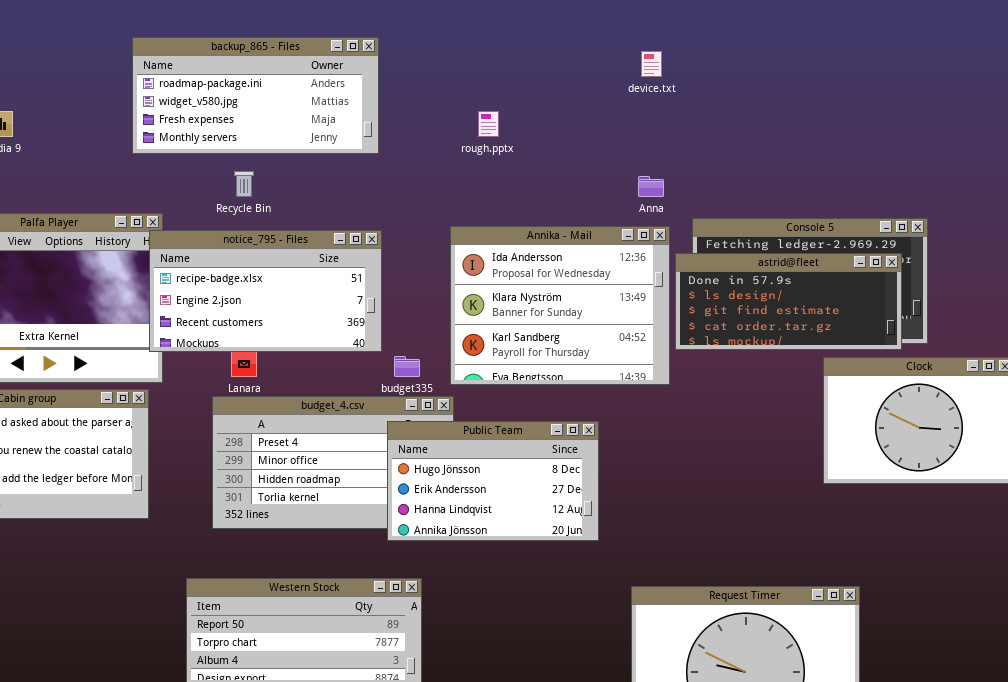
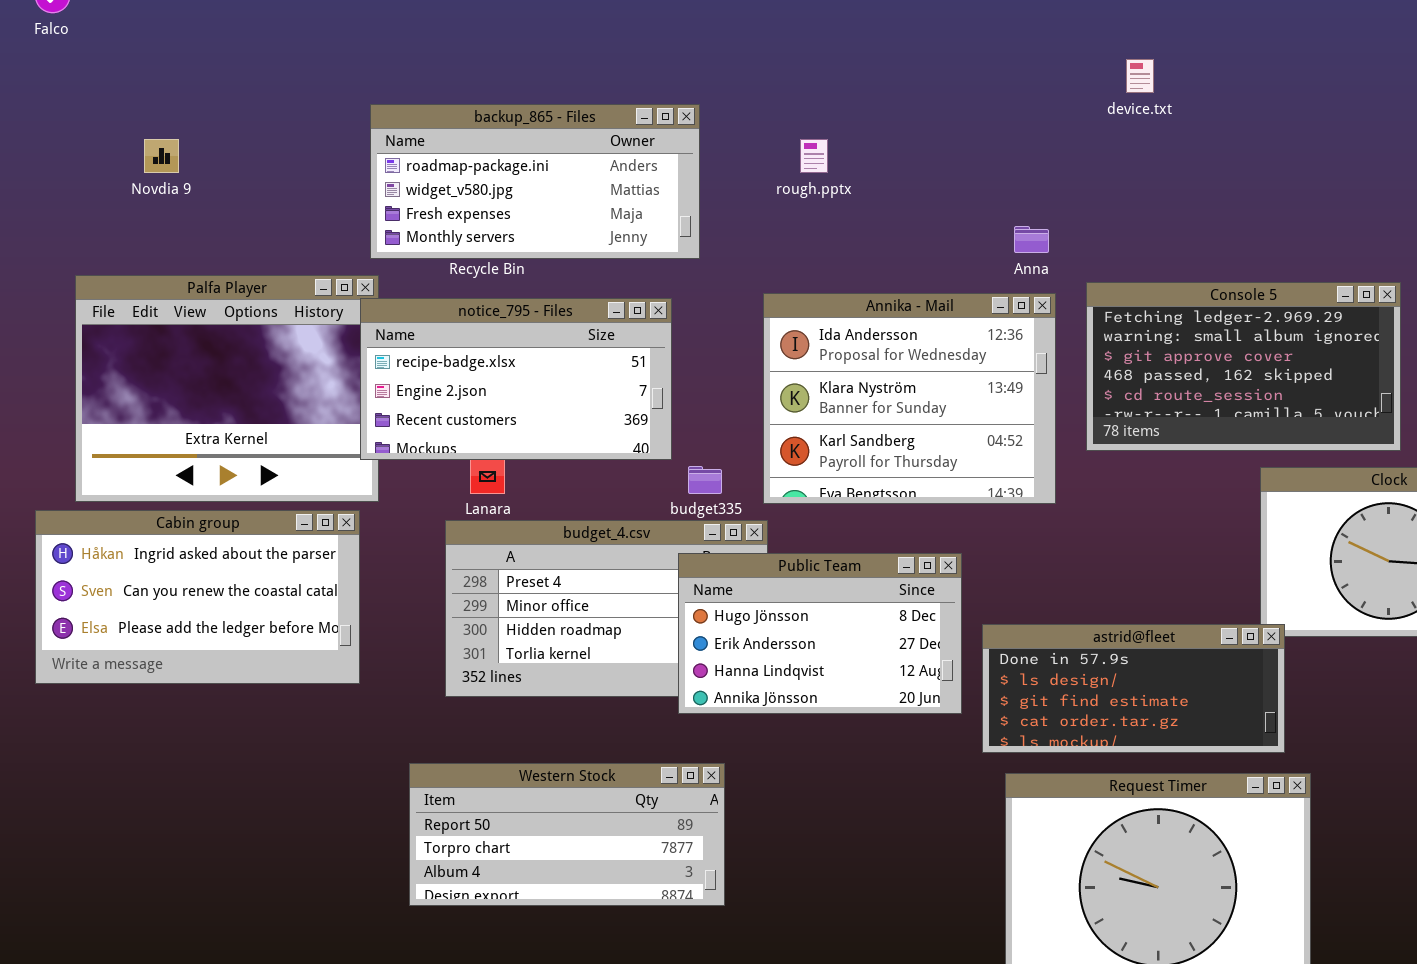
backup_865 - Files: [132,37,379,154] -> [370,104,700,259], moved
device.txt: [641,51,662,77] -> [1126,59,1154,93], moved
astrid@fleet: [675,253,902,350] -> [982,624,1285,753], moved

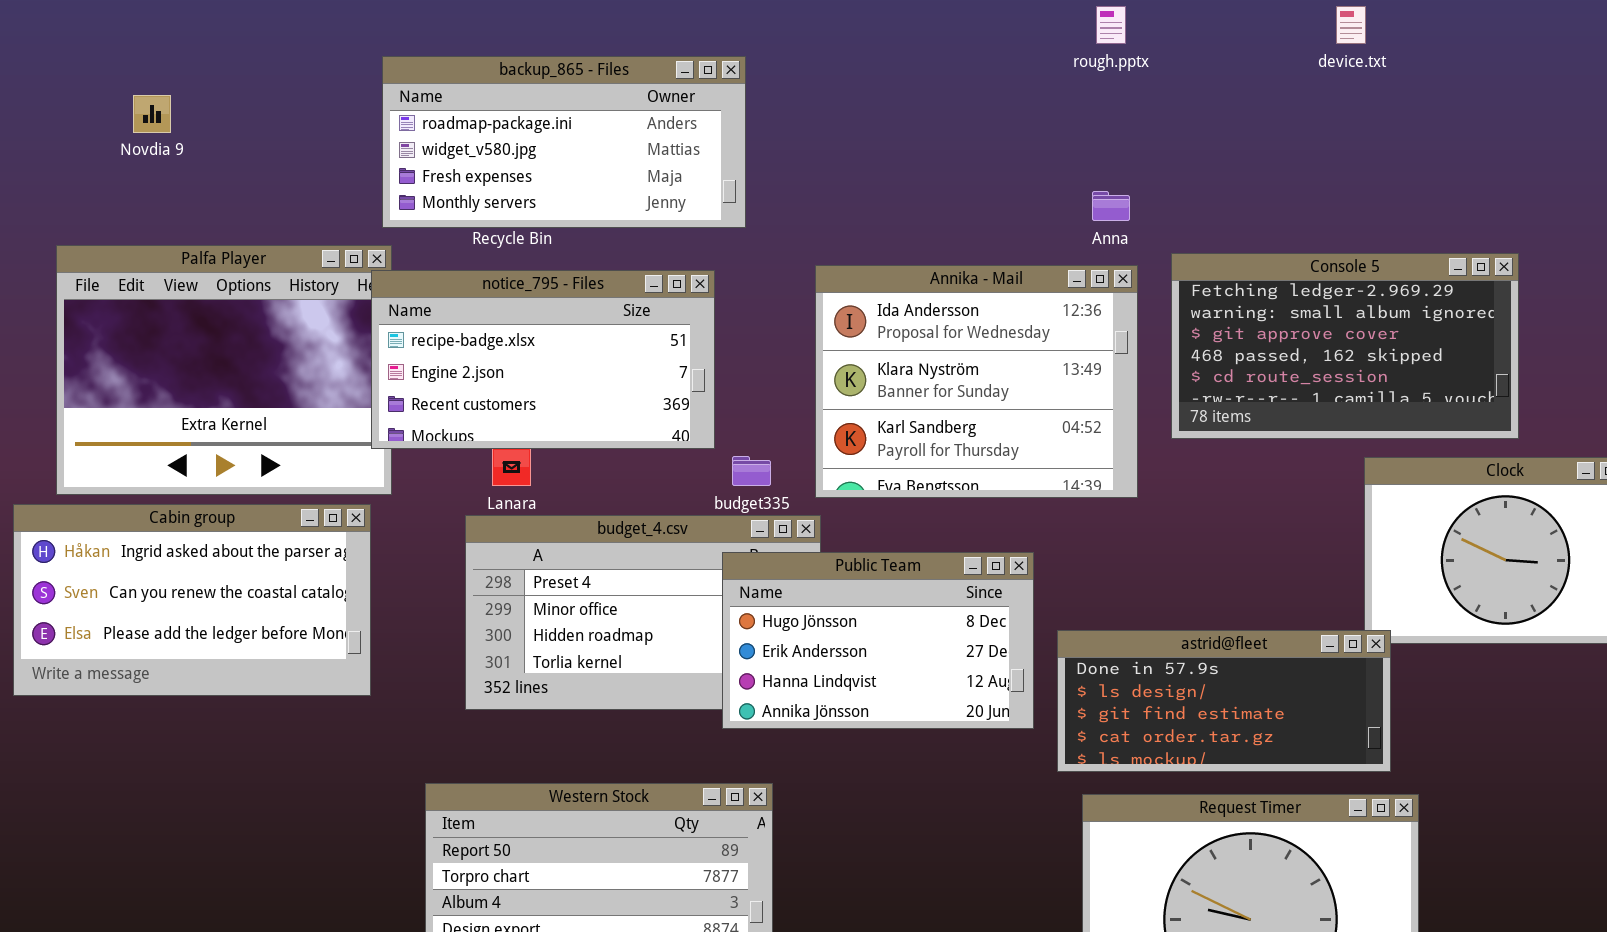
device.txt: [1126,59,1154,93] -> [1336,6,1366,44], moved
rough.pptx: [800,139,828,173] -> [1096,6,1126,44], moved

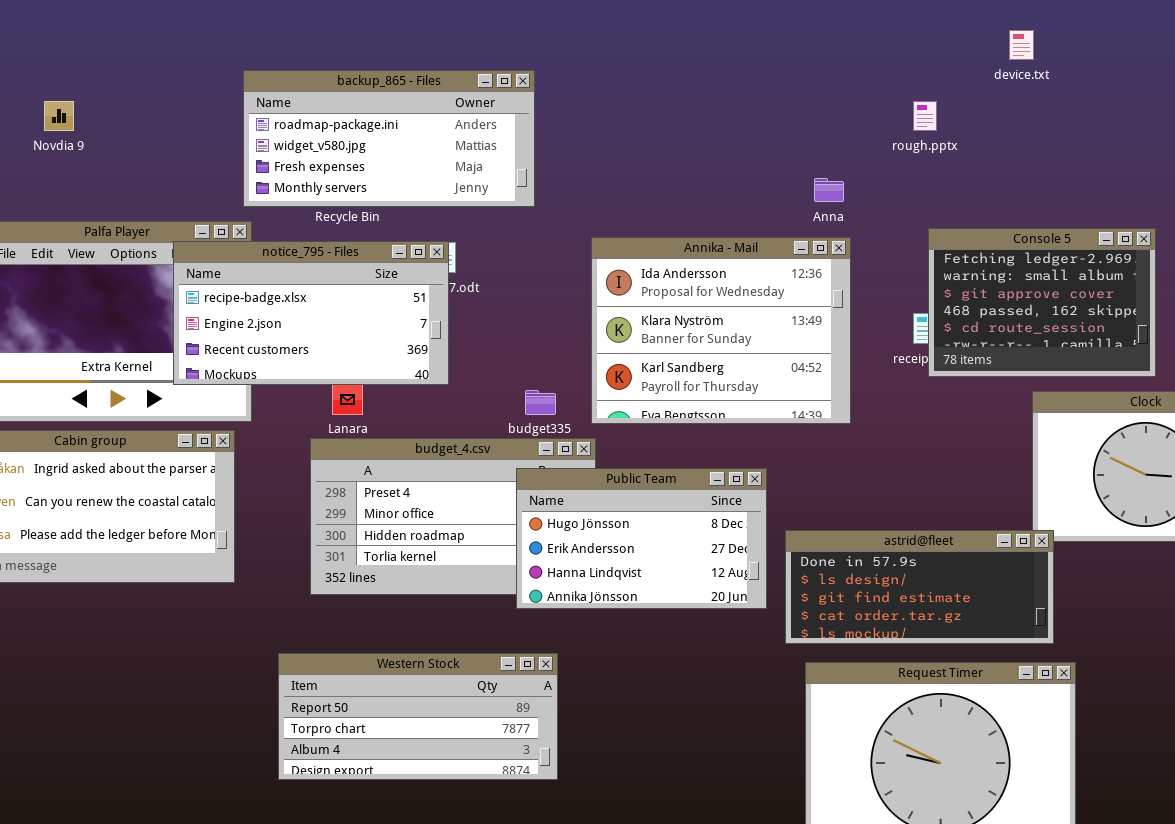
rough.pptx: [1096,6,1126,44] -> [913,101,937,131], moved
Console 5: [1171,253,1519,439] -> [928,228,1156,377], resized
notice_795 - Files: [371,270,715,449] -> [173,241,449,385], moved

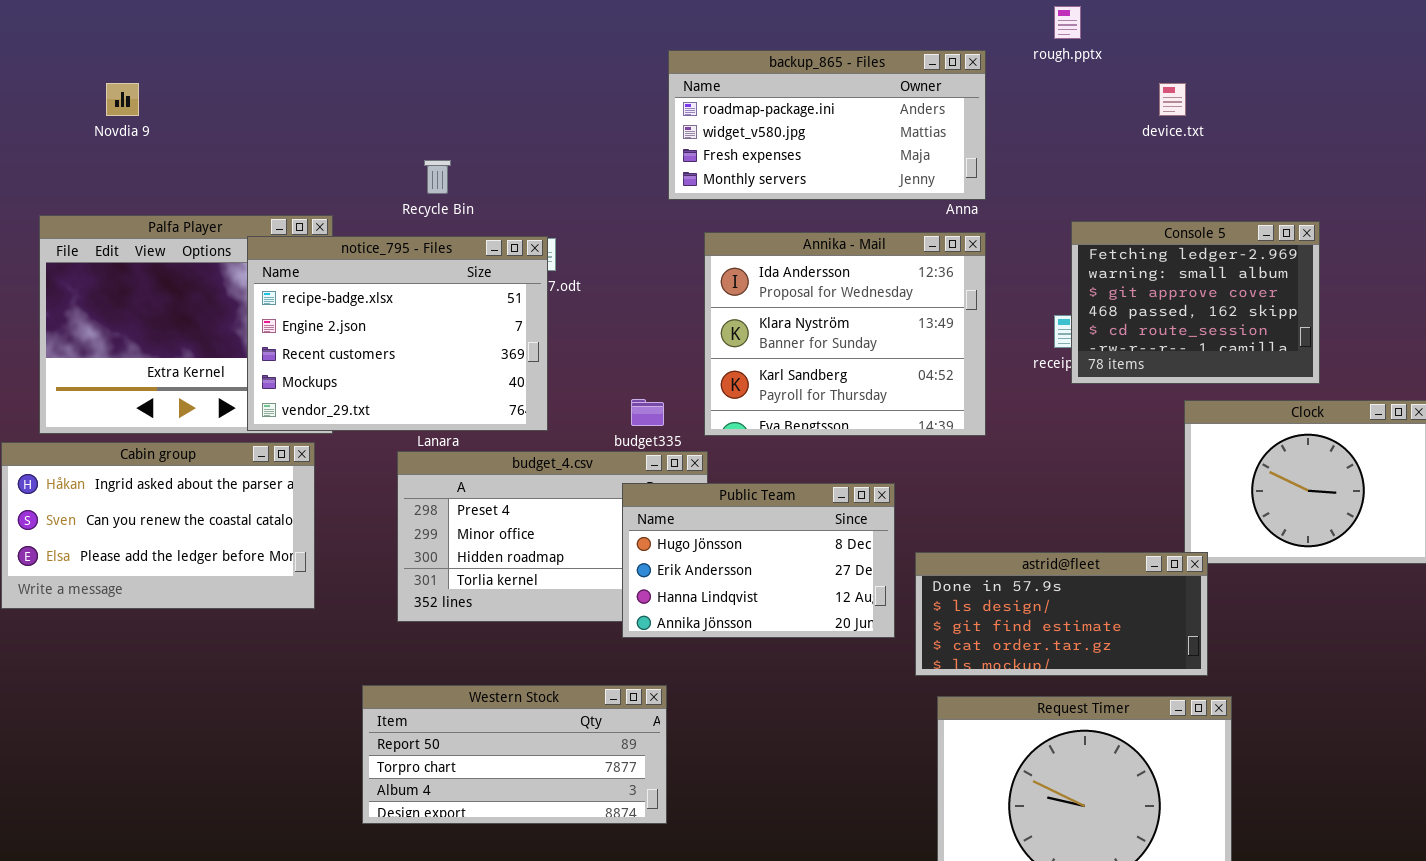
device.txt: [1009,30,1034,60] -> [1159,83,1186,116], moved
backup_865 - Files: [243,70,535,207] -> [668,50,986,200], moved
rough.pptx: [913,101,937,131] -> [1054,6,1081,39], moved
notice_795 - Files: [173,241,449,385] -> [247,236,548,431], resized

